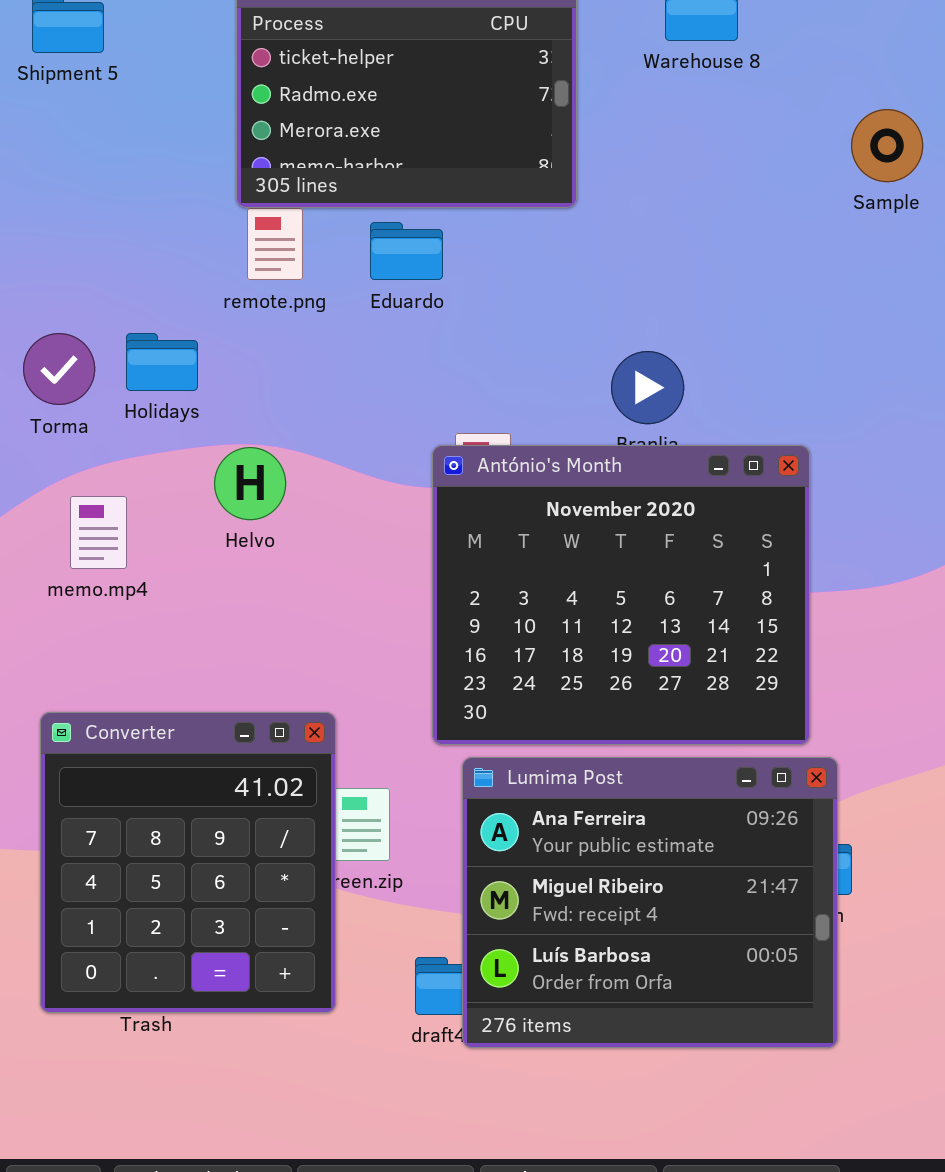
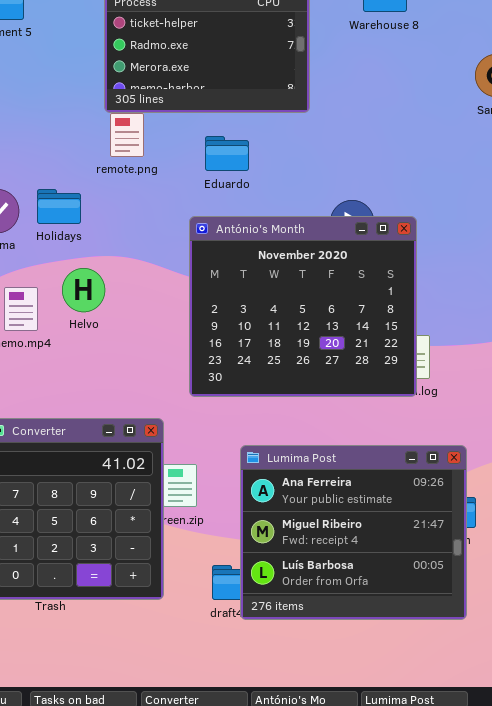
Eduardo: [370,222,443,280] -> [205,136,249,171], moved
António's Month: [432,445,810,745] -> [189,216,417,397], moved
Helvo: [214,447,286,520] -> [62,268,105,312], moved

